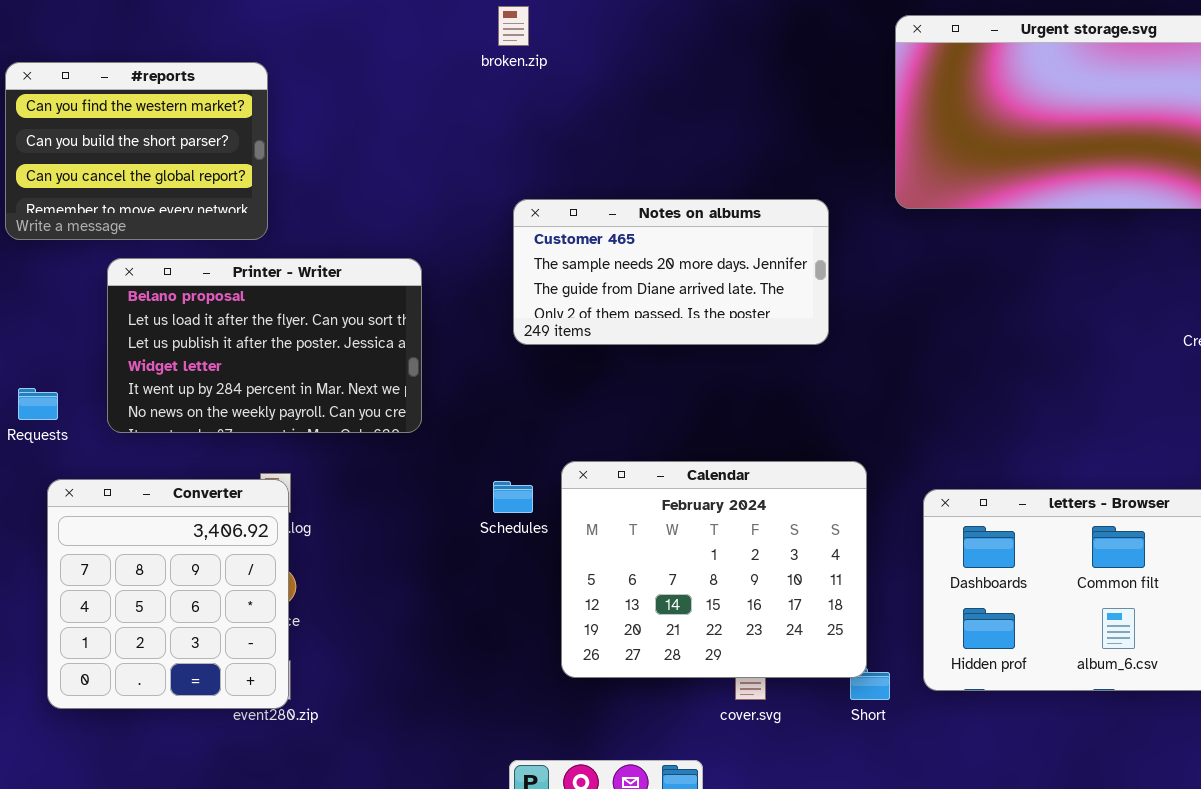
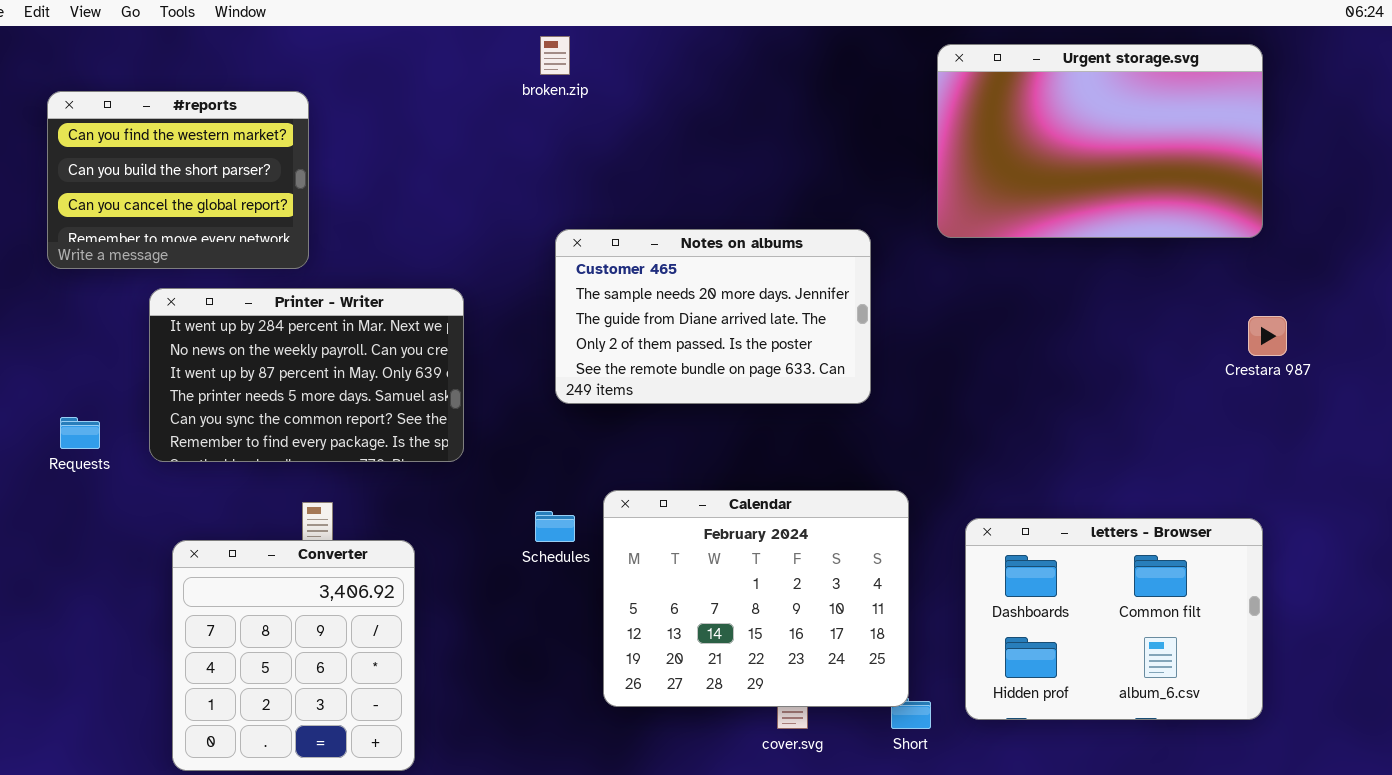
Notes on albums: [513,199,829,345] -> [555,229,871,404], resized
Printer - Writer: [107,258,422,433] -> [149,288,464,462], scrolled down 4 rows
Converter: [47,479,289,709] -> [172,540,415,771], moved

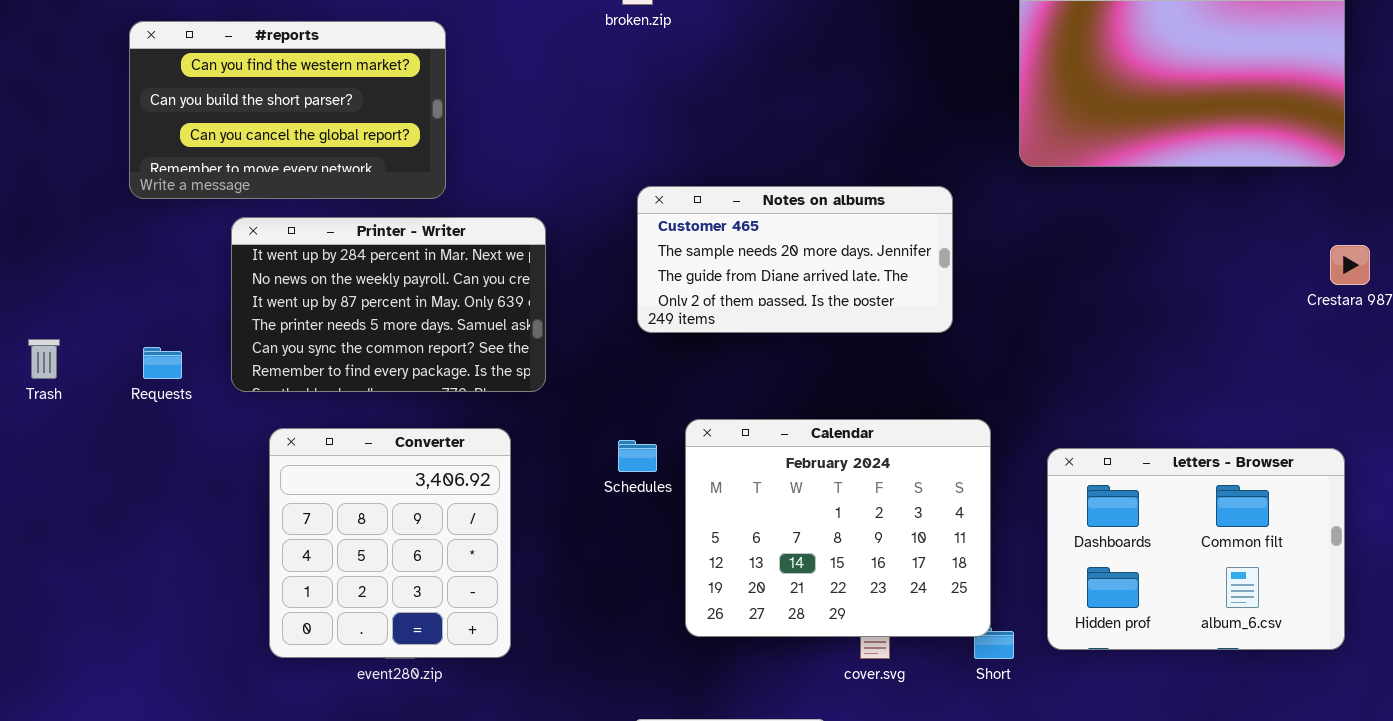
#reports: [47,91,309,269] -> [129,21,446,199], resized
Notes on albums: [555,229,871,404] -> [637,186,953,333], resized
Converter: [172,540,415,771] -> [269,428,511,658], moved

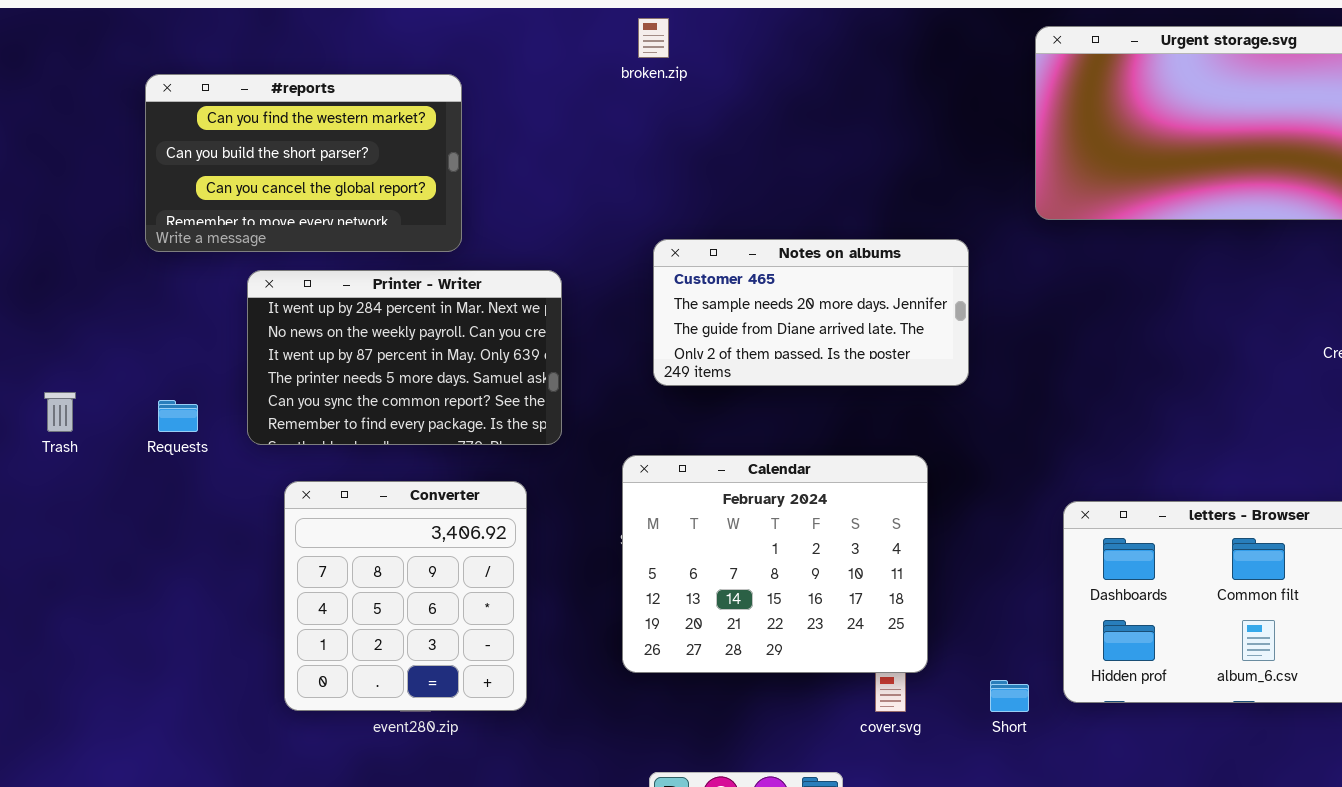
Calendar: [685,419,991,637] -> [622,455,928,673], moved

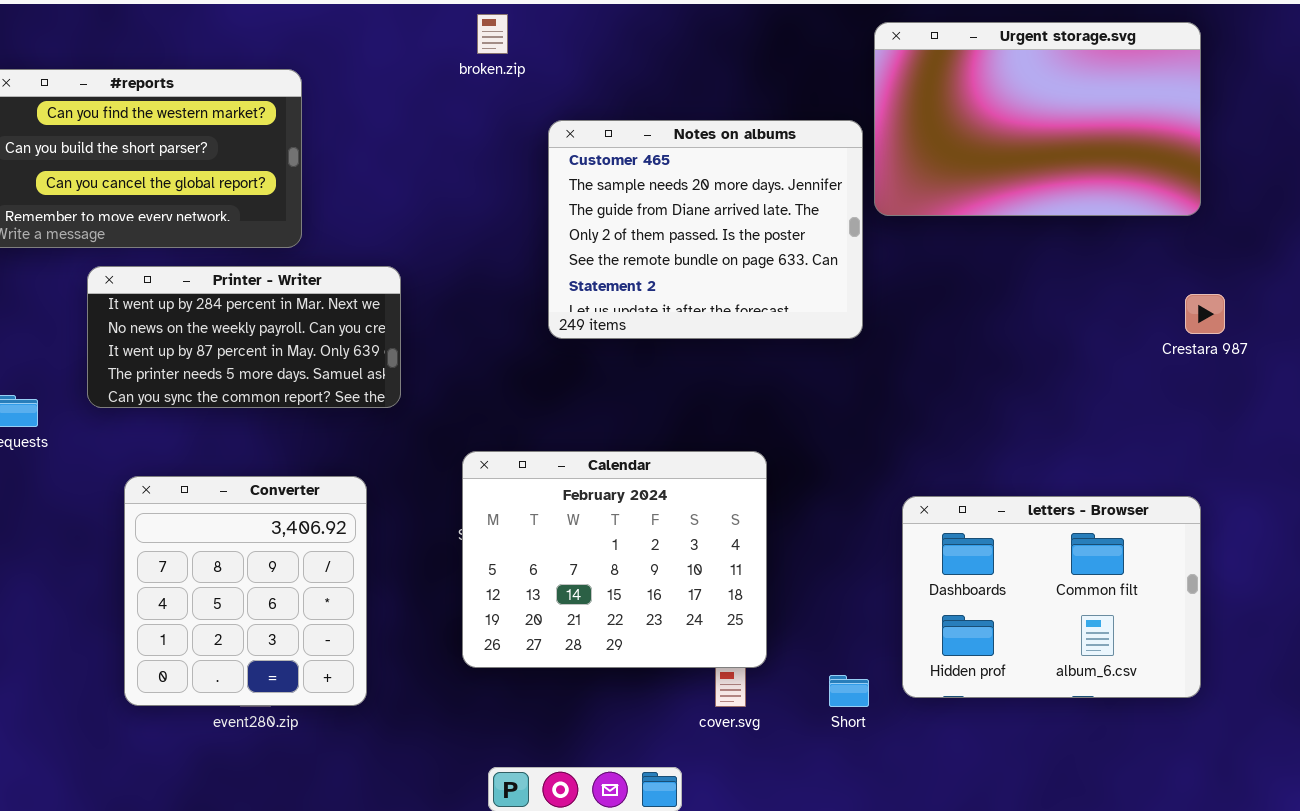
Notes on albums: [653,239,969,386] -> [548,120,863,339], moved, resized
Printer - Writer: [247,270,562,445] -> [87,266,401,408], resized

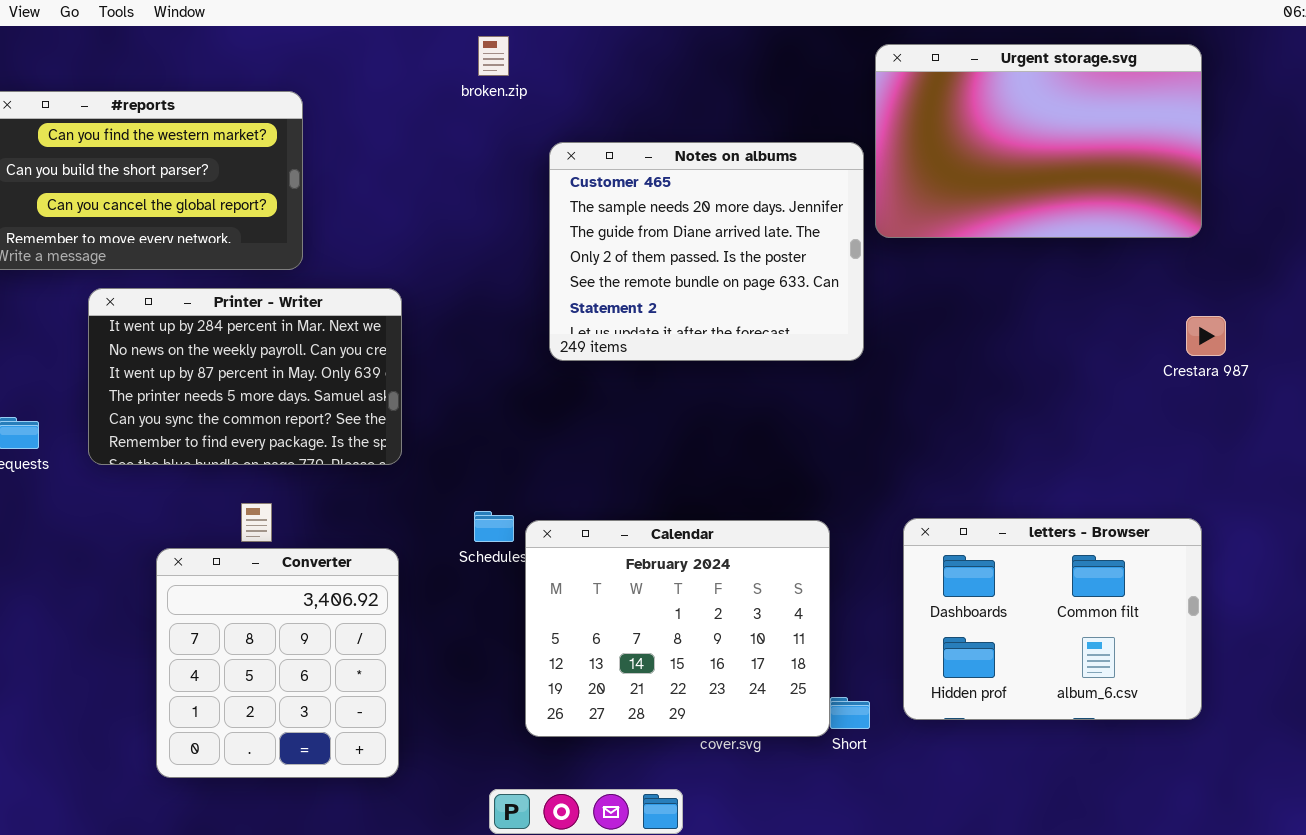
Printer - Writer: [87,266,401,408] -> [88,288,402,465], resized
Calendar: [462,451,767,668] -> [525,520,830,737], moved
Converter: [124,476,367,706] -> [156,548,399,778], moved

